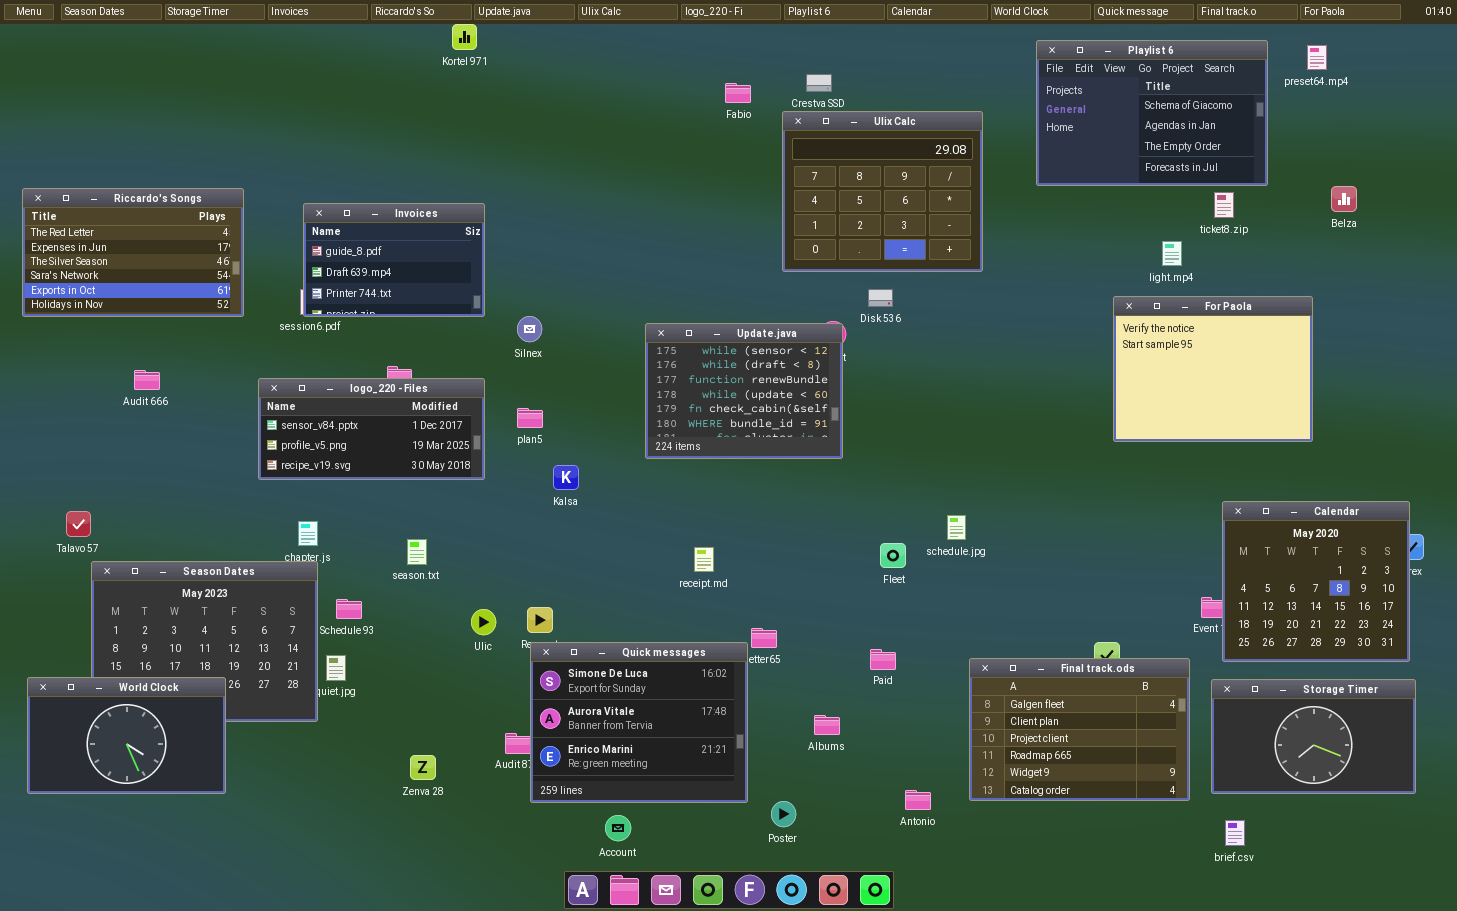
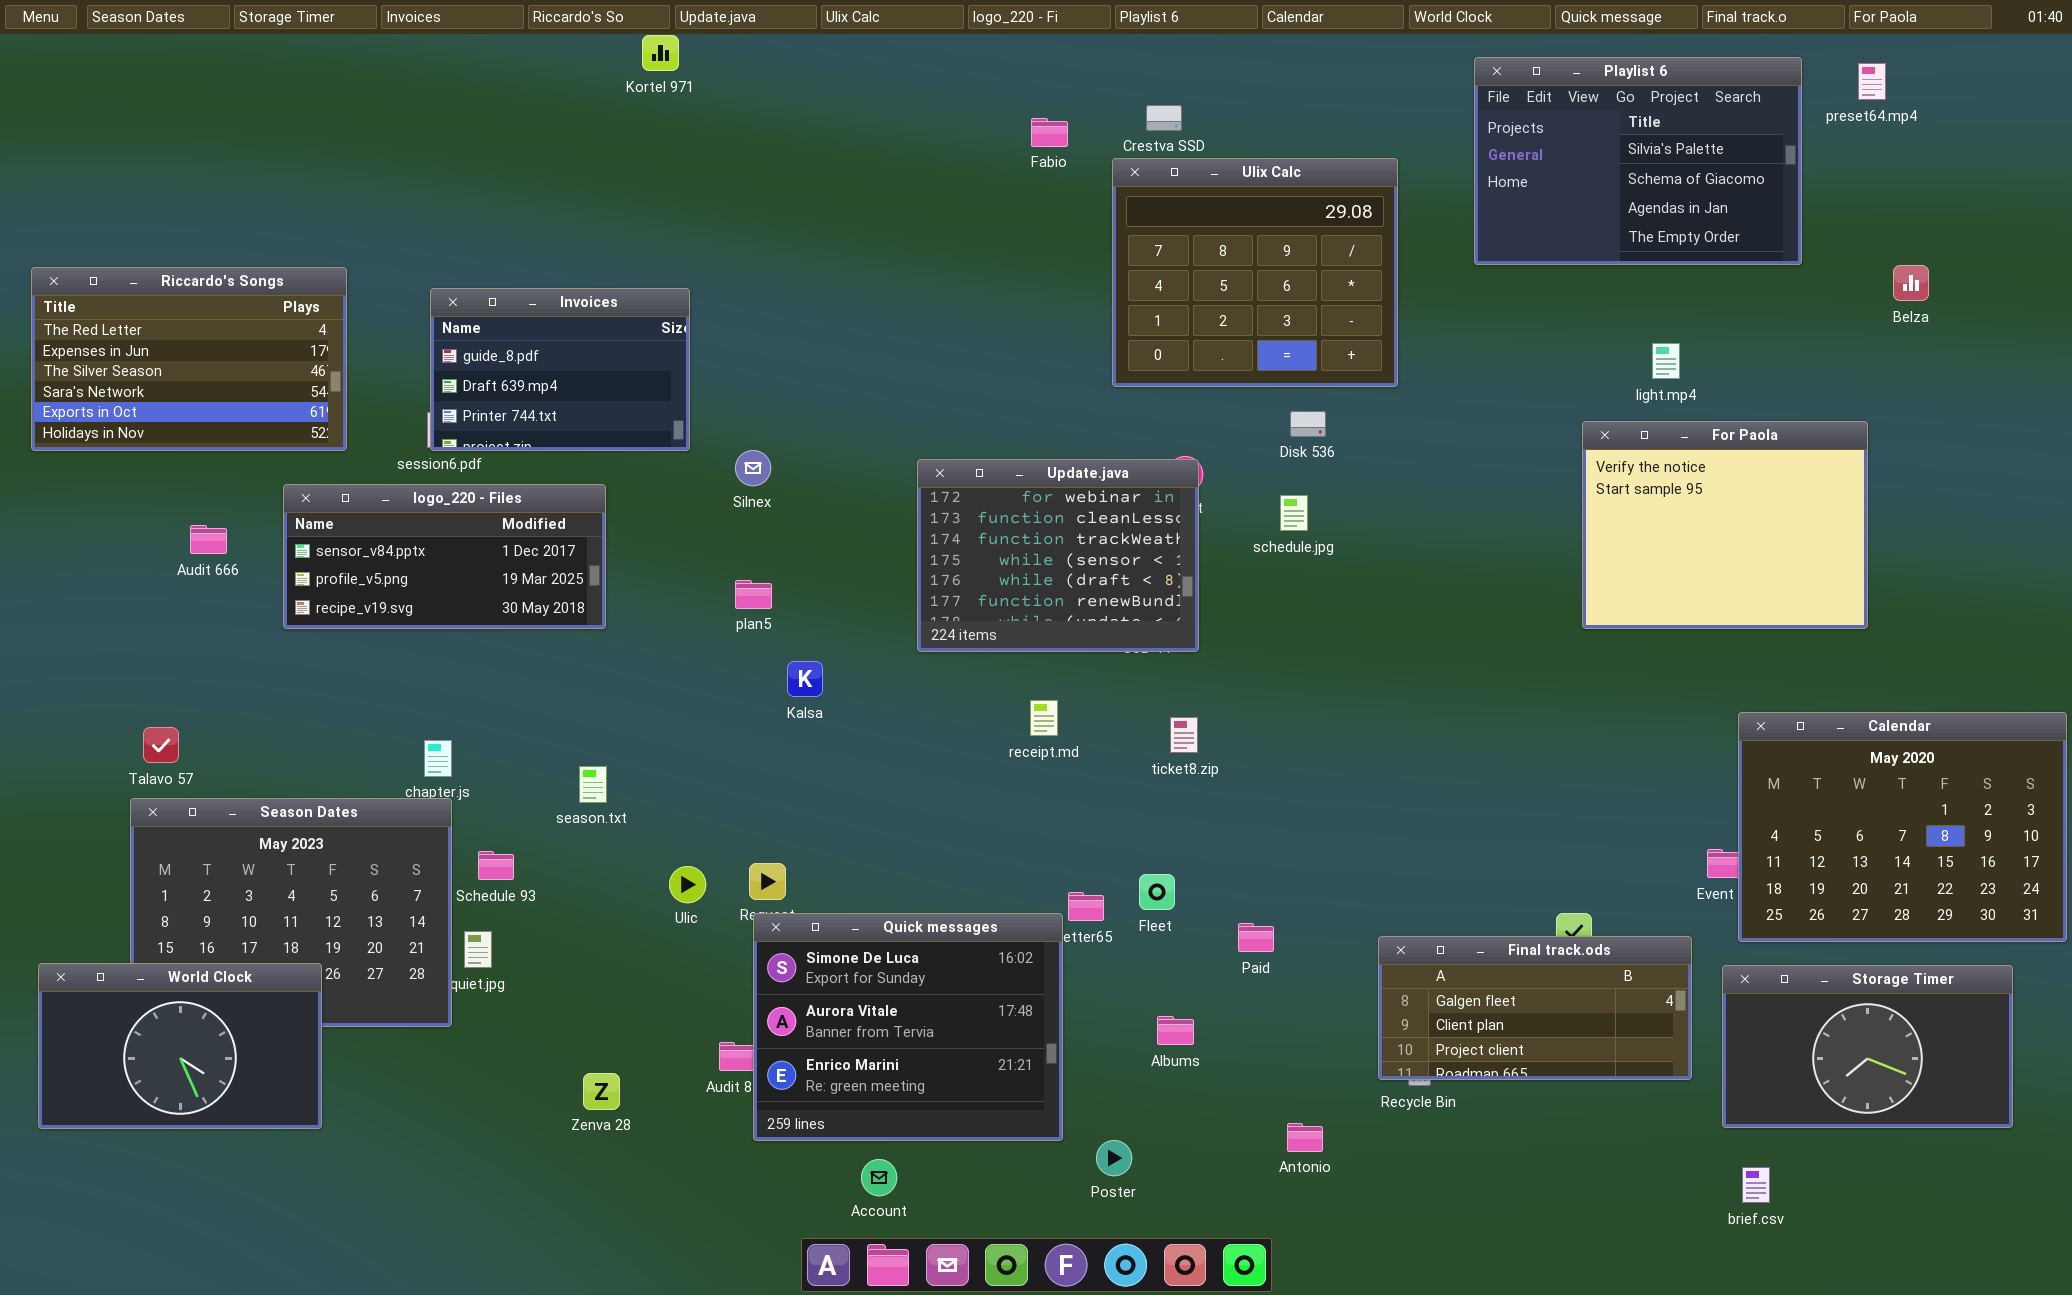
Playlist 6: [1036,40,1268,186] -> [1474,57,1802,265], scrolled up 1 row
ticket8.zip: [1214,192,1234,218] -> [1170,717,1198,753], moved
Disk 536: [868,289,893,307] -> [1290,411,1326,437], moved
Update.java: [645,323,843,459] -> [917,459,1199,652], scrolled up 3 rows
logo_220 - Files: [258,378,485,480] -> [283,484,606,629], moved
Calendar: [1222,501,1410,662] -> [1738,712,2067,942], resized
Talavo 57: [66,511,91,537] -> [143,727,179,763], moved
schedule.jpg: [947,515,966,540] -> [1280,495,1308,531], moved
Fleet: [880,543,906,568] -> [1139,874,1175,910], moved
receipt.md: [694,547,714,572] -> [1030,700,1058,736], moved
Final track.ods: [969,658,1190,801] -> [1378,936,1692,1080], resized

